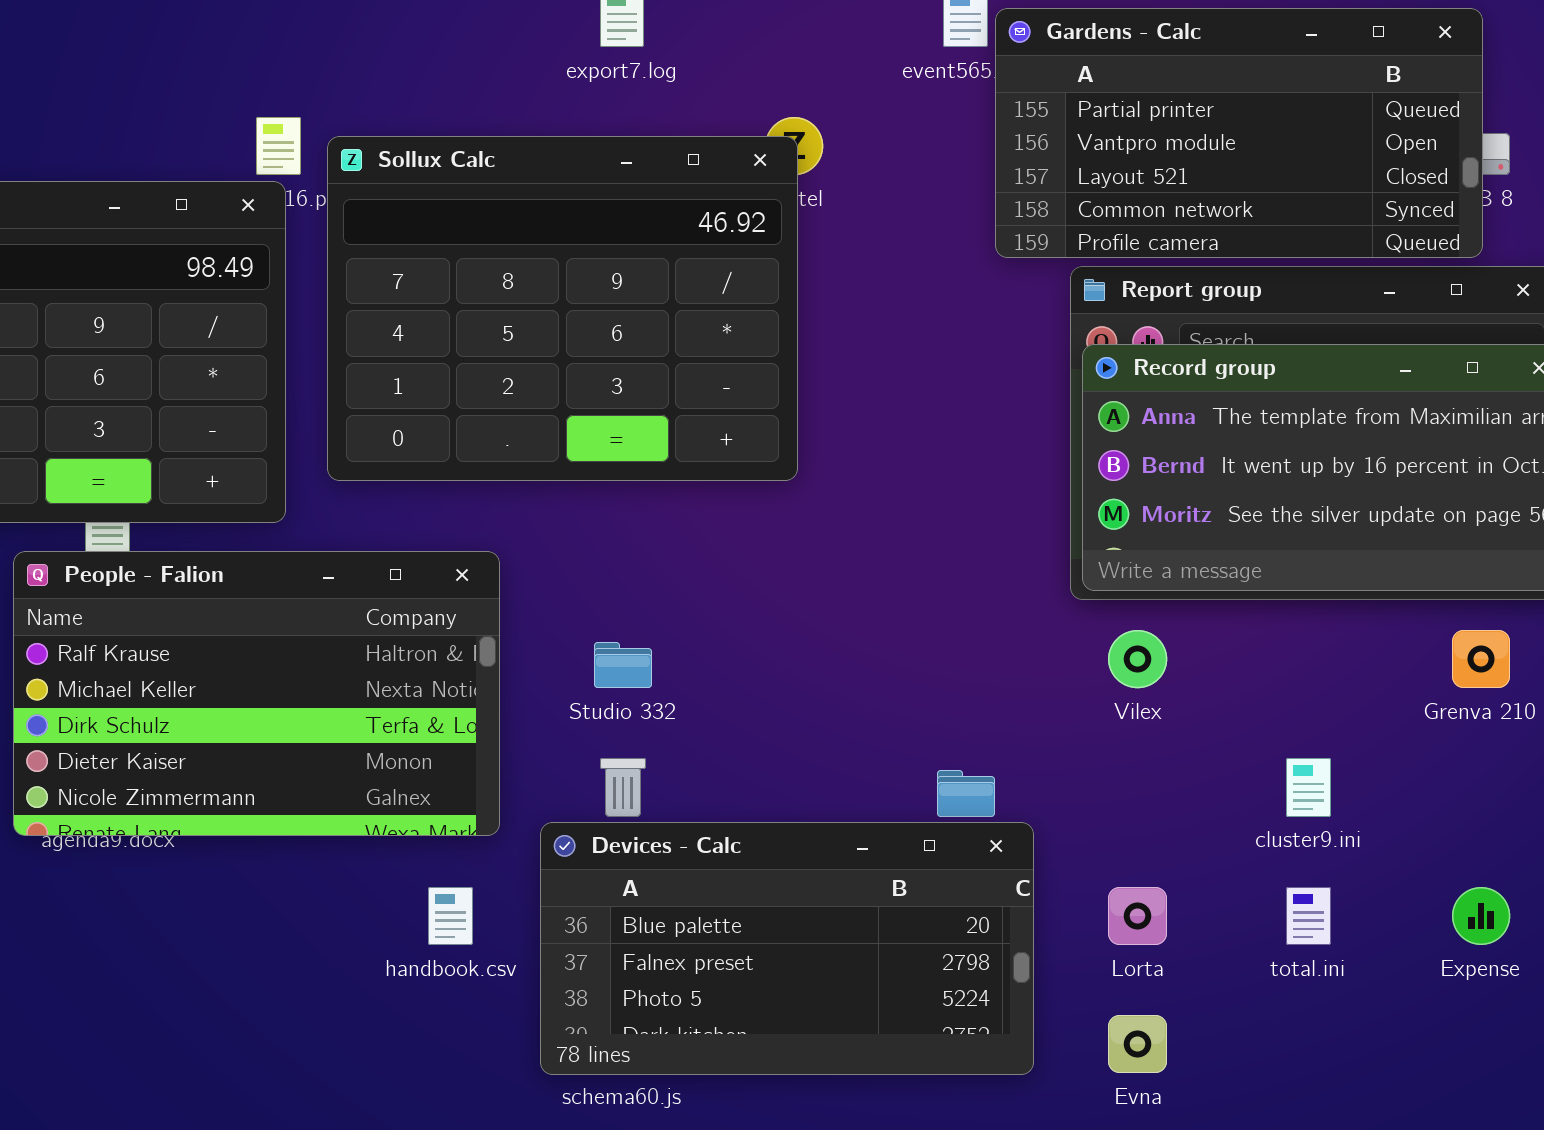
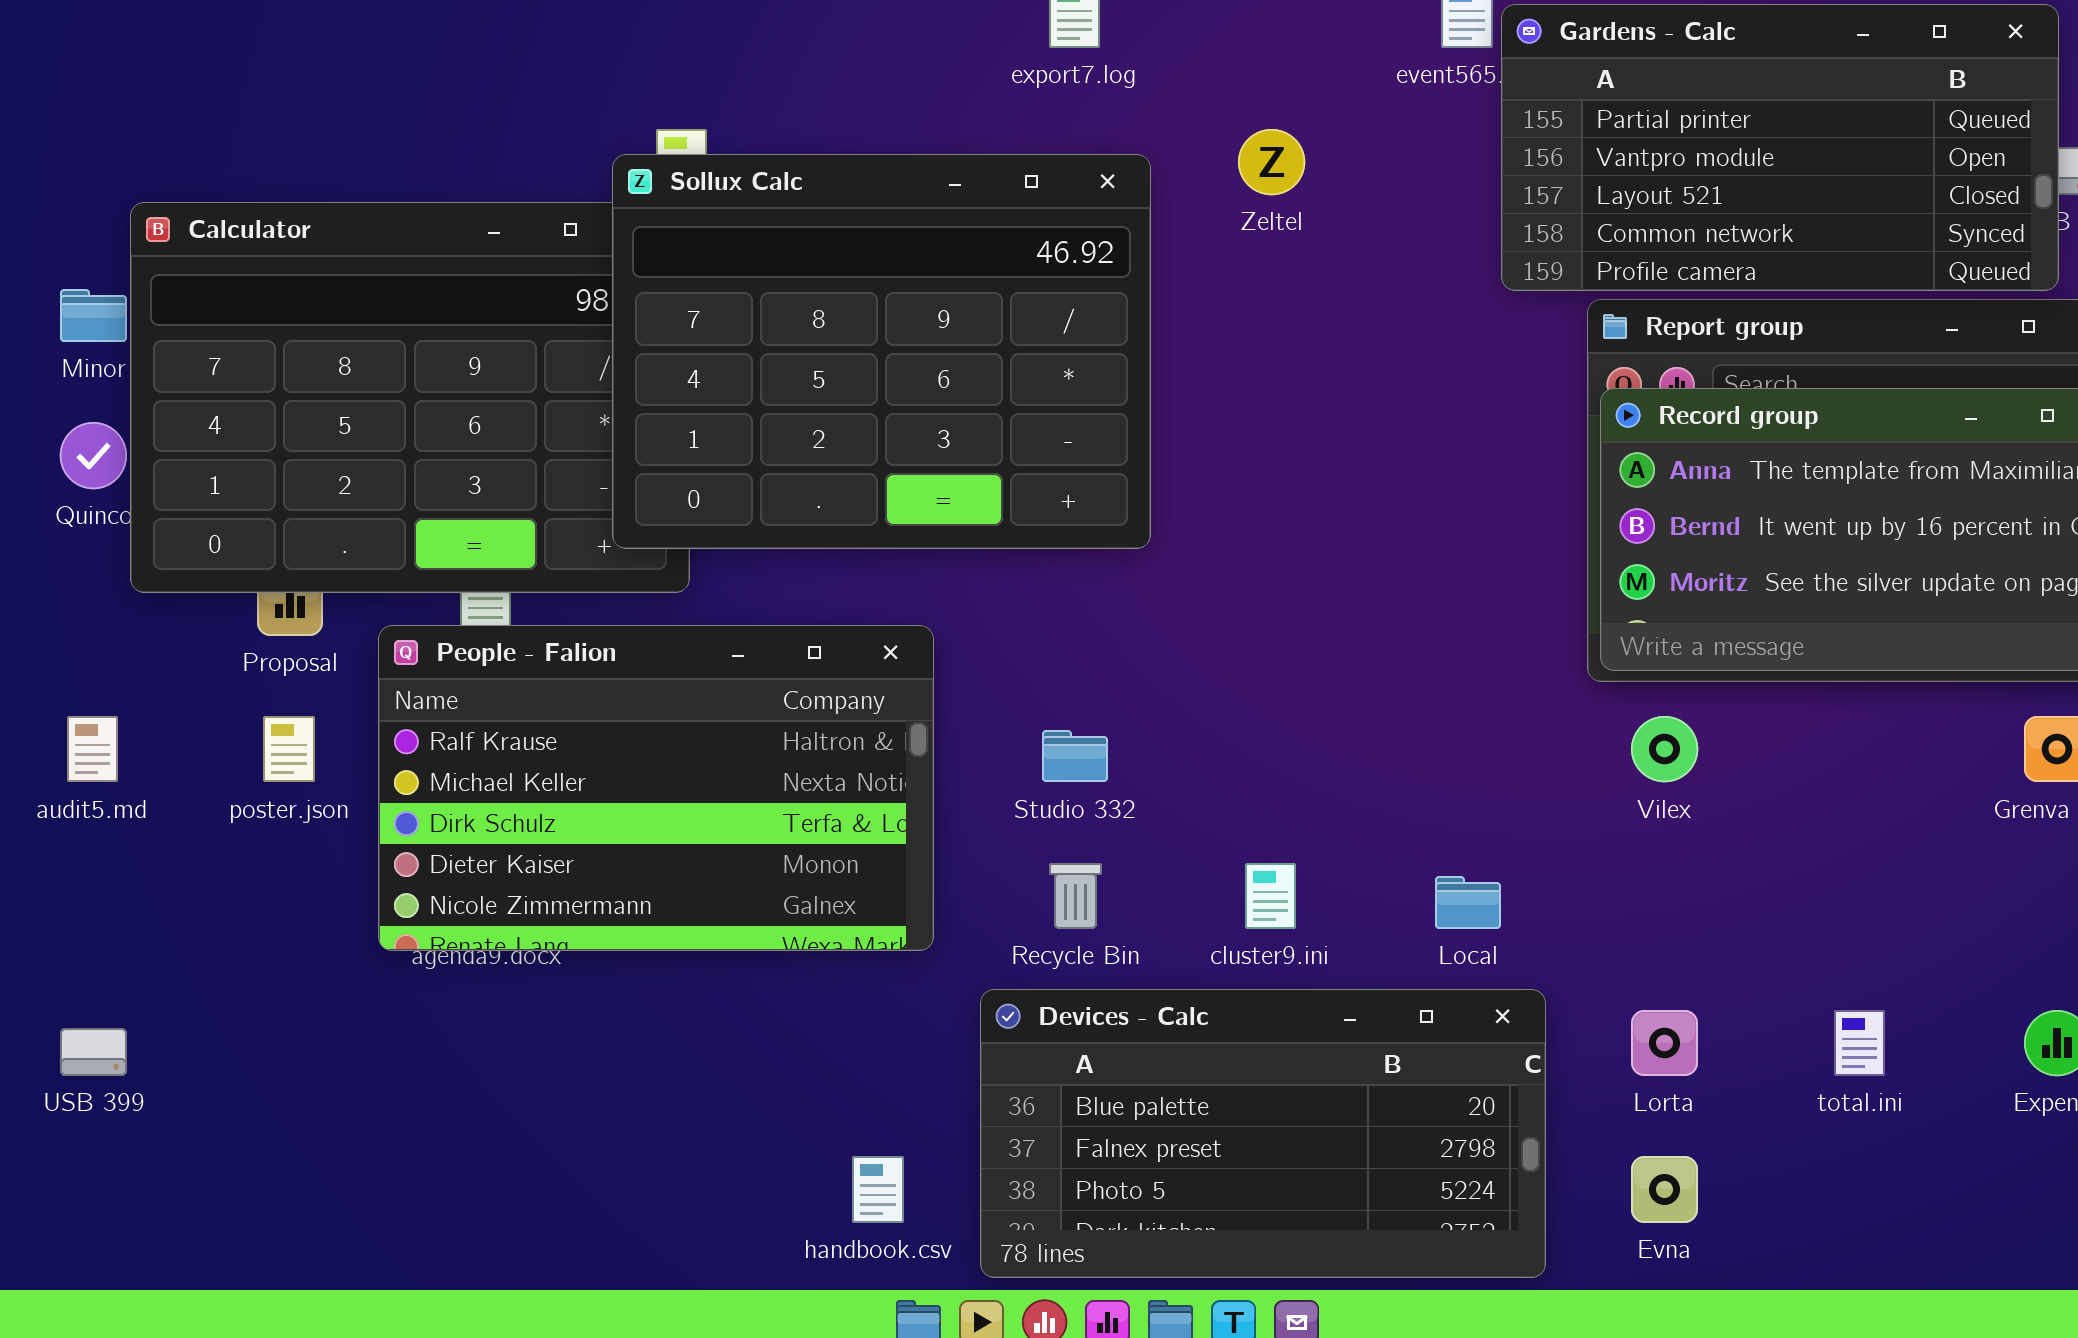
Sollux Calc: [327,136,798,481] -> [612,154,1151,549], moved
cluster9.ini: [1286,758,1331,817] -> [1245,863,1296,929], moved
Devices - Calc: [540,822,1034,1075] -> [980,989,1546,1278], moved
handbook.csv: [428,887,473,945] -> [852,1156,904,1223], moved

